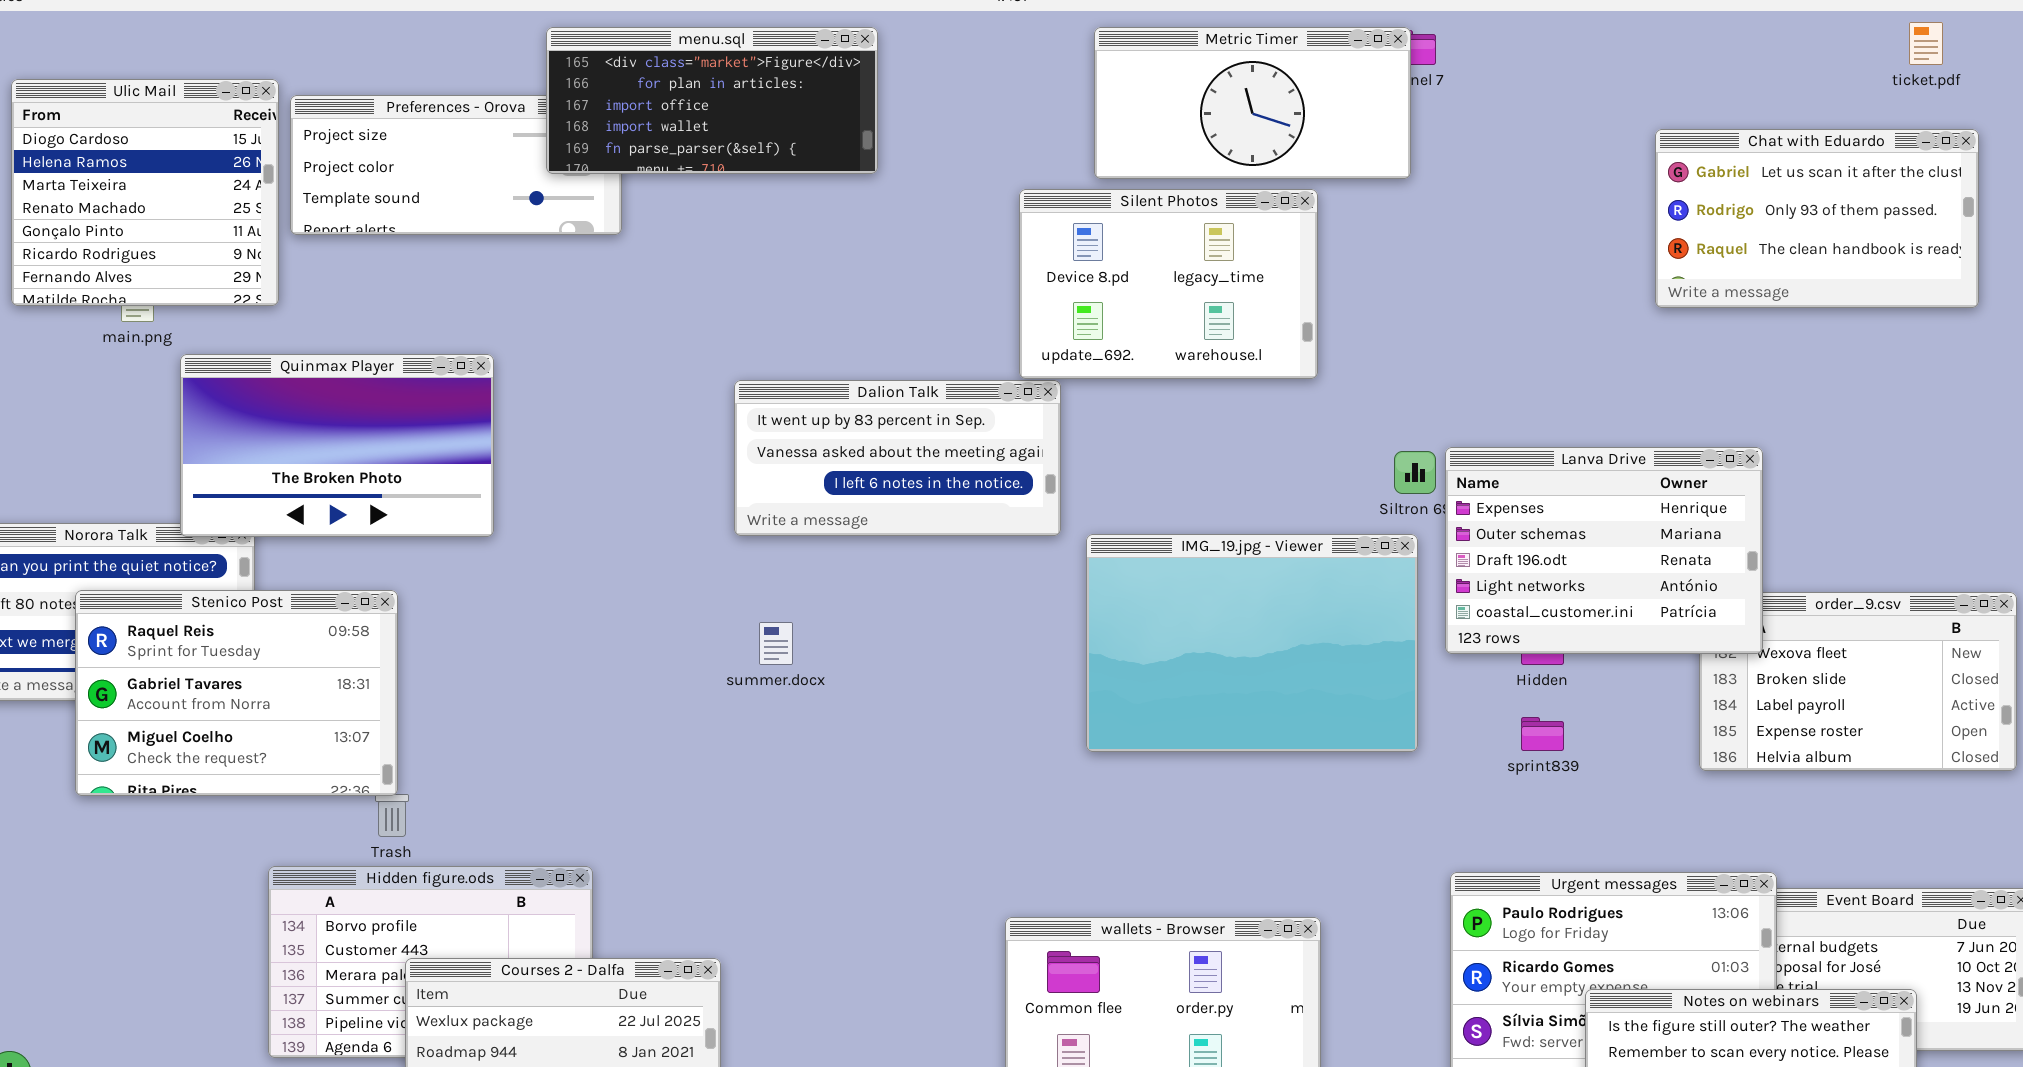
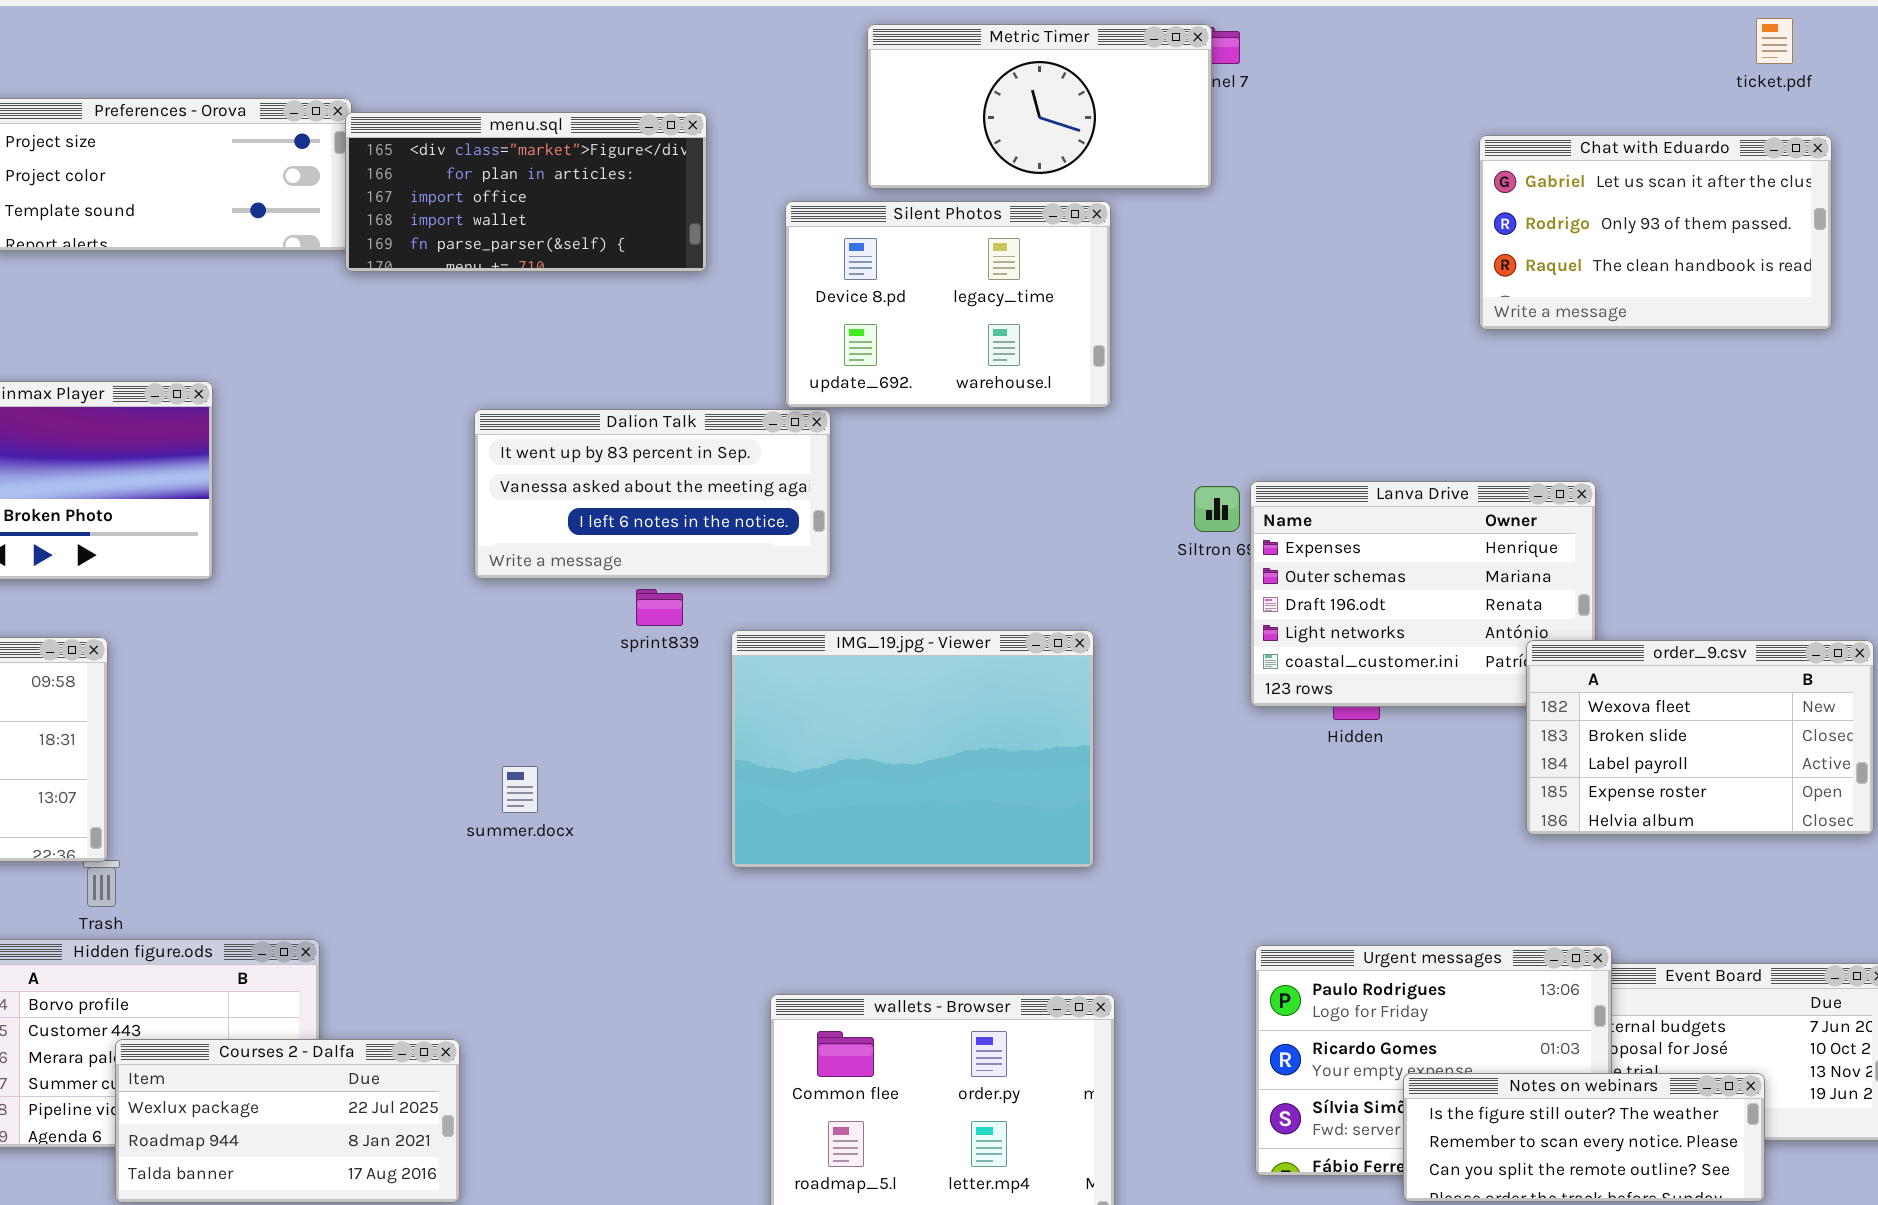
menu.sql: [546,27,878,174] -> [345,112,707,272], moved
IMG_19.jpg - Viewer: [1086,534,1418,752] -> [731,630,1094,868], moved
order_9.csv: [1699,592,2017,771] -> [1526,640,1874,835], raised
summer.docx: [759,622,793,665] -> [502,766,538,813], moved
sprint839: [1521,717,1564,751] -> [636,589,683,626], moved

